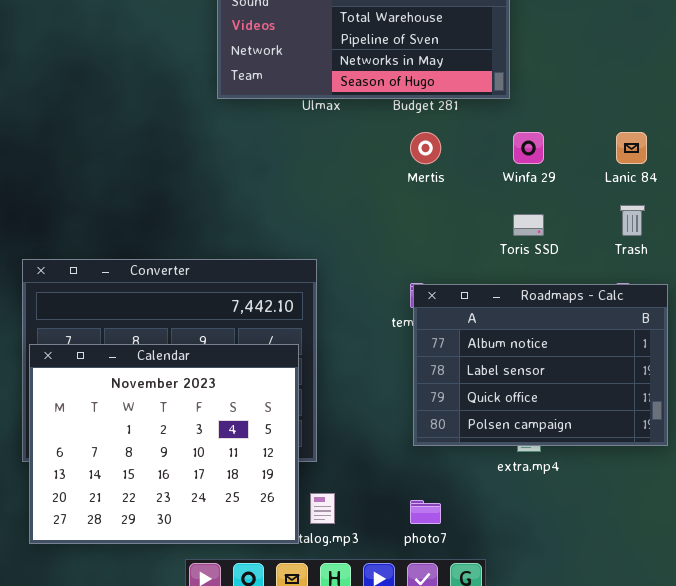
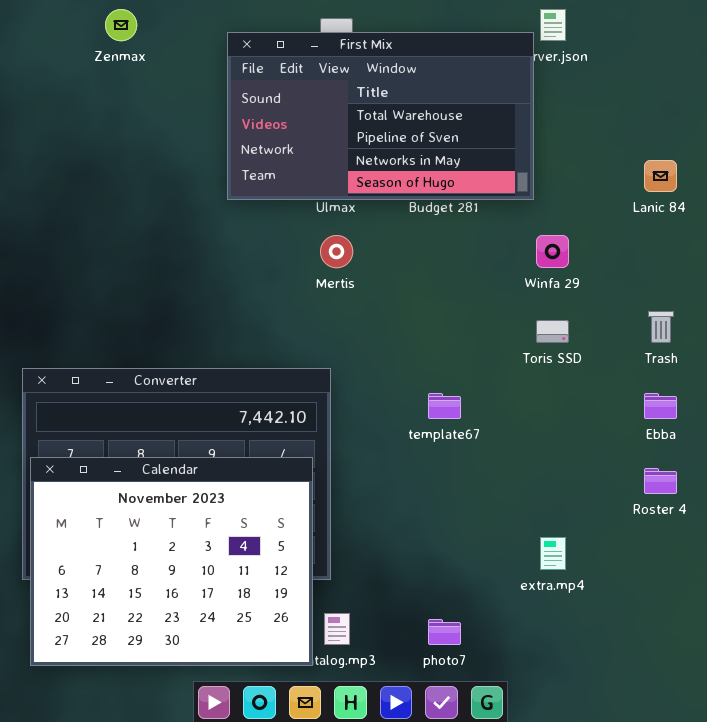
Mertis: [410,132,441,164] -> [320,235,353,268], moved
Lanic 84: [616,132,647,164] -> [644,160,677,192], moved
Roadmaps - Calc: [413,284,668,446] -> none, closed

